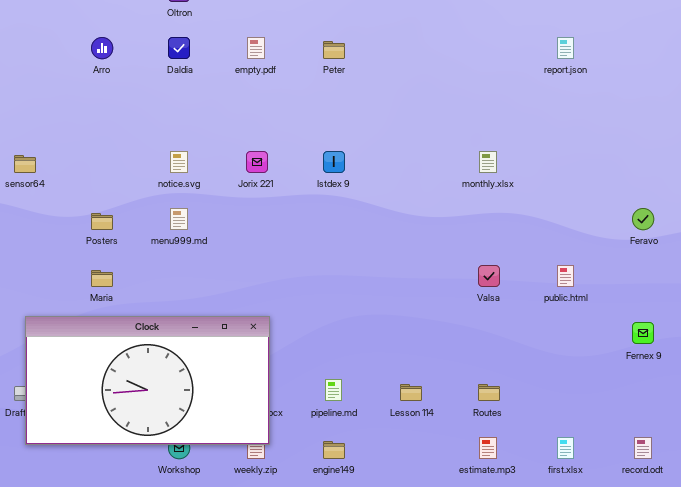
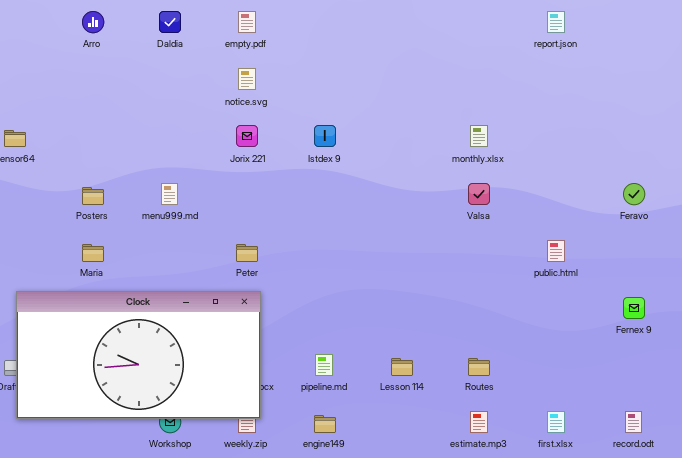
Peter: [323,41,345,59] -> [236,244,258,262], moved
notice.svg: [170,151,188,173] -> [238,68,256,90], moved
Valsa: [478,265,500,287] -> [468,183,490,205], moved

